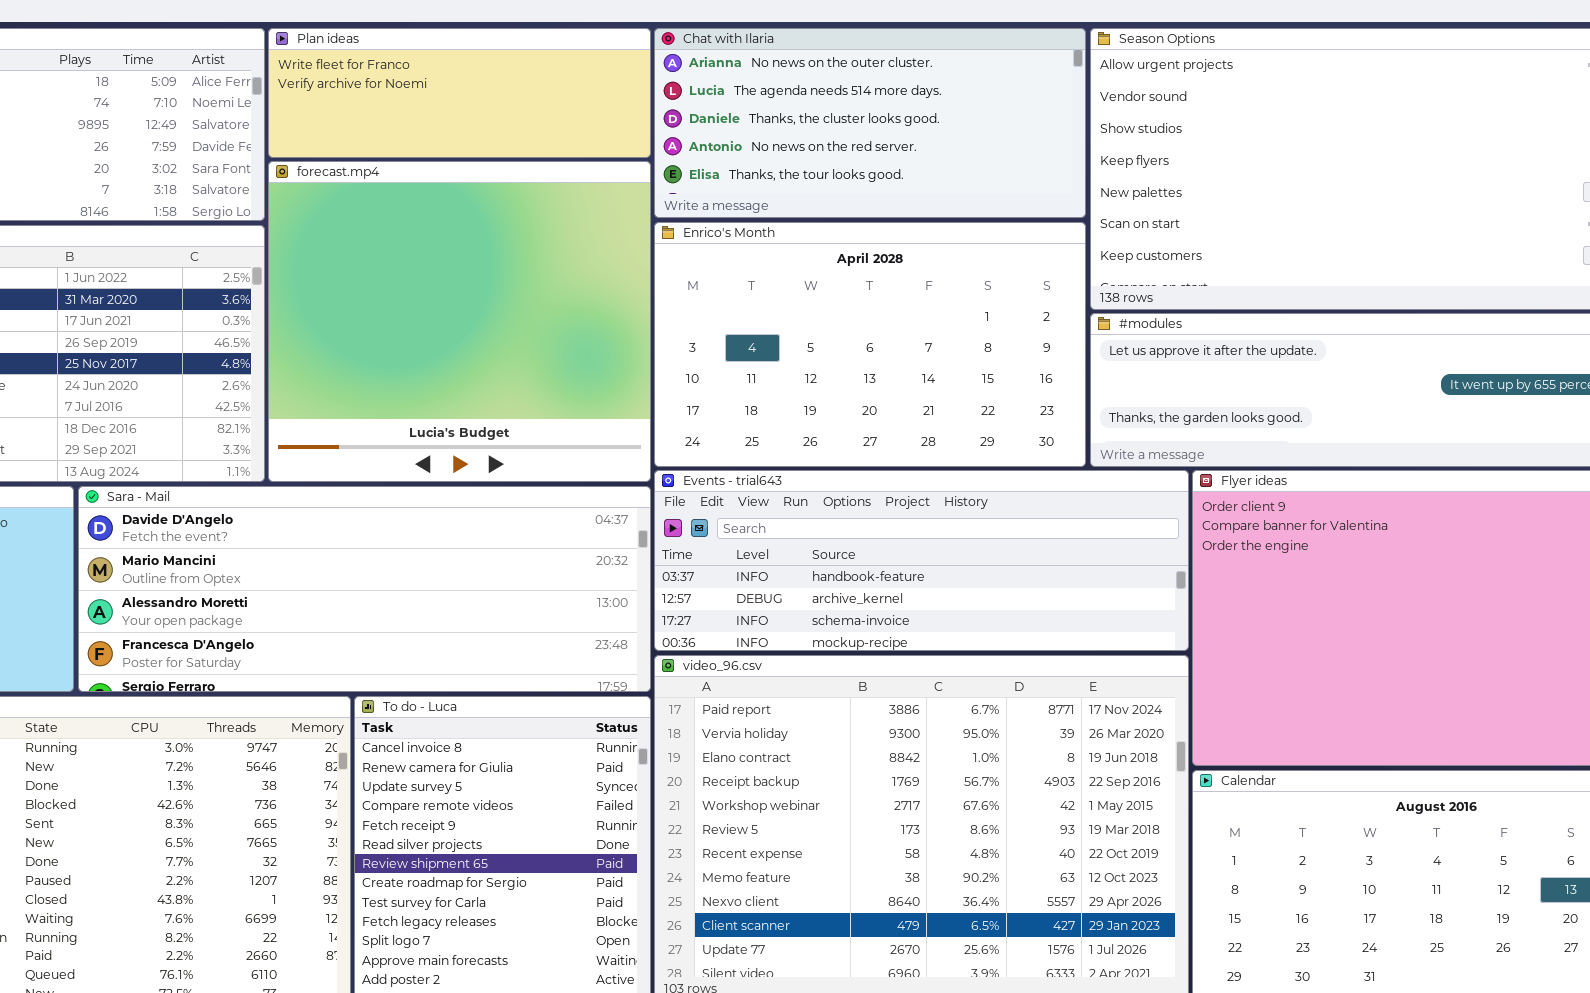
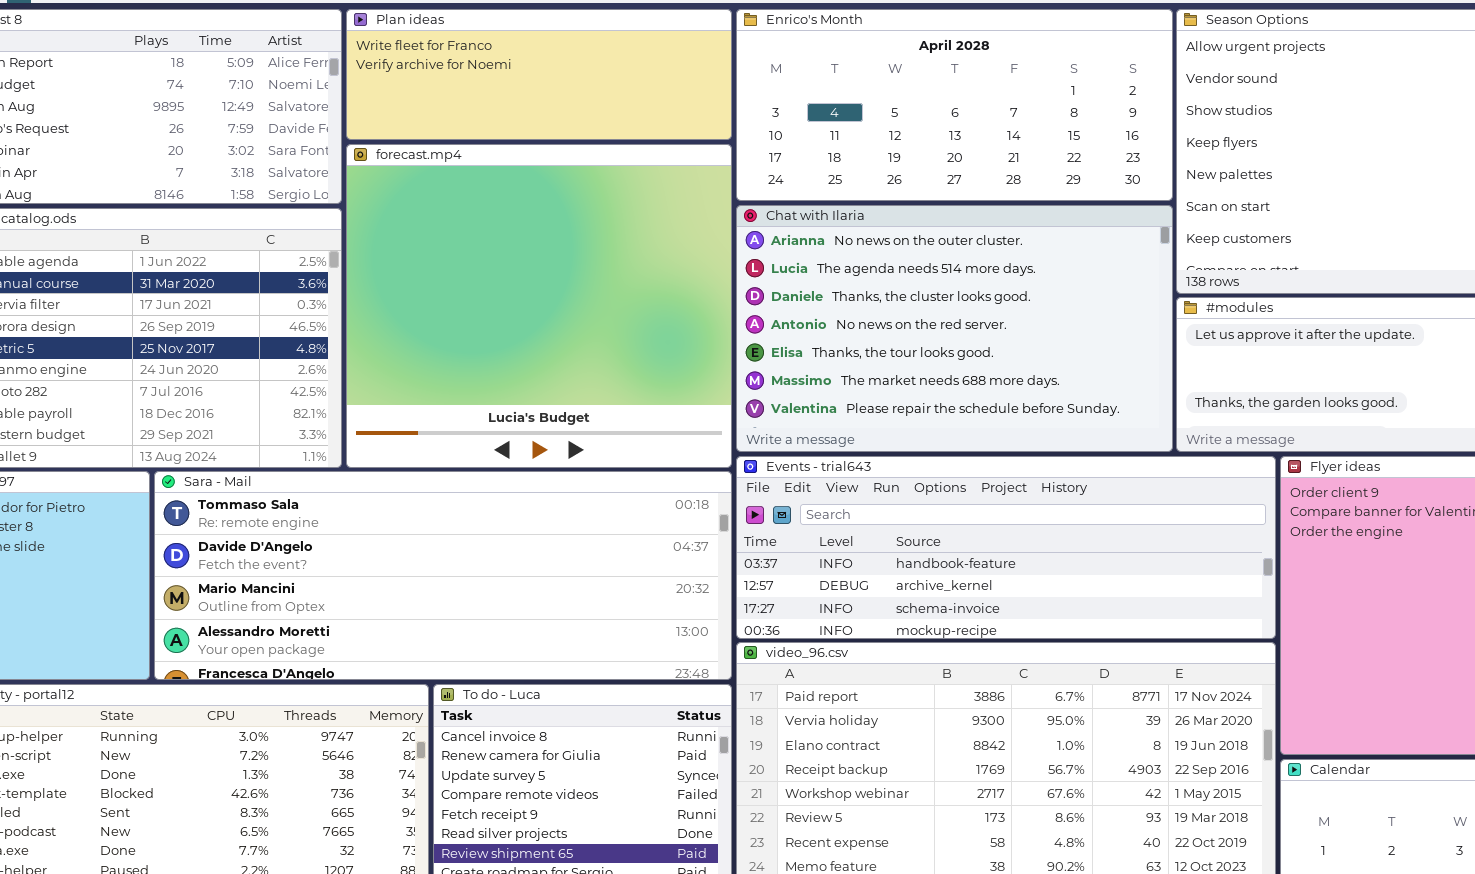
Chat with Ilaria: [654,28,1086,218] -> [736,205,1173,452], moved, resized
Enrico's Month: [654,222,1086,467] -> [736,9,1173,201], moved, resized
Sara - Mail: [78,486,651,692] -> [154,471,732,680], scrolled up 1 row

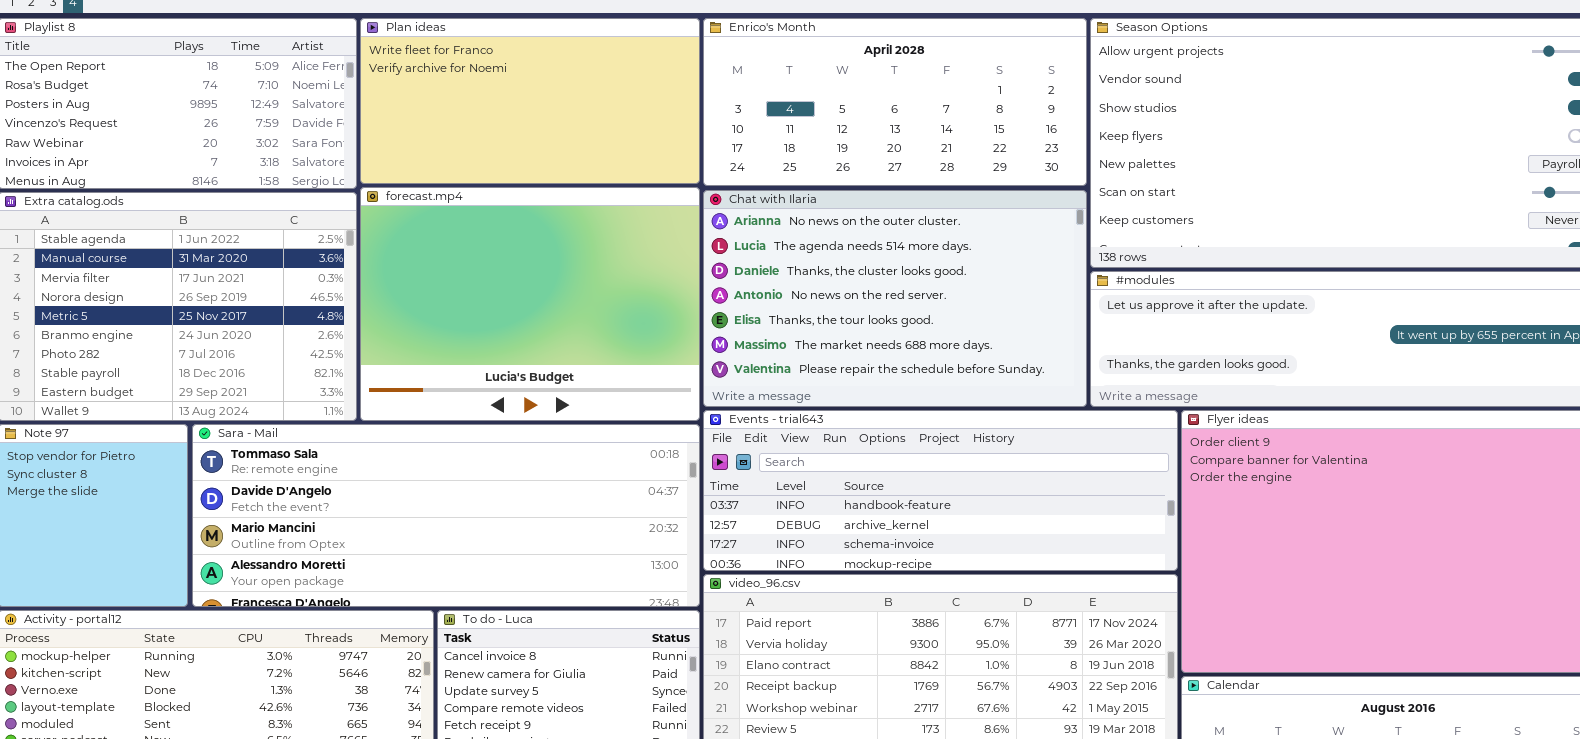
Plan ideas: [346,9,732,140] -> [360,18,700,184], resized
forecast.mp4: [346,144,732,468] -> [360,187,700,421], resized

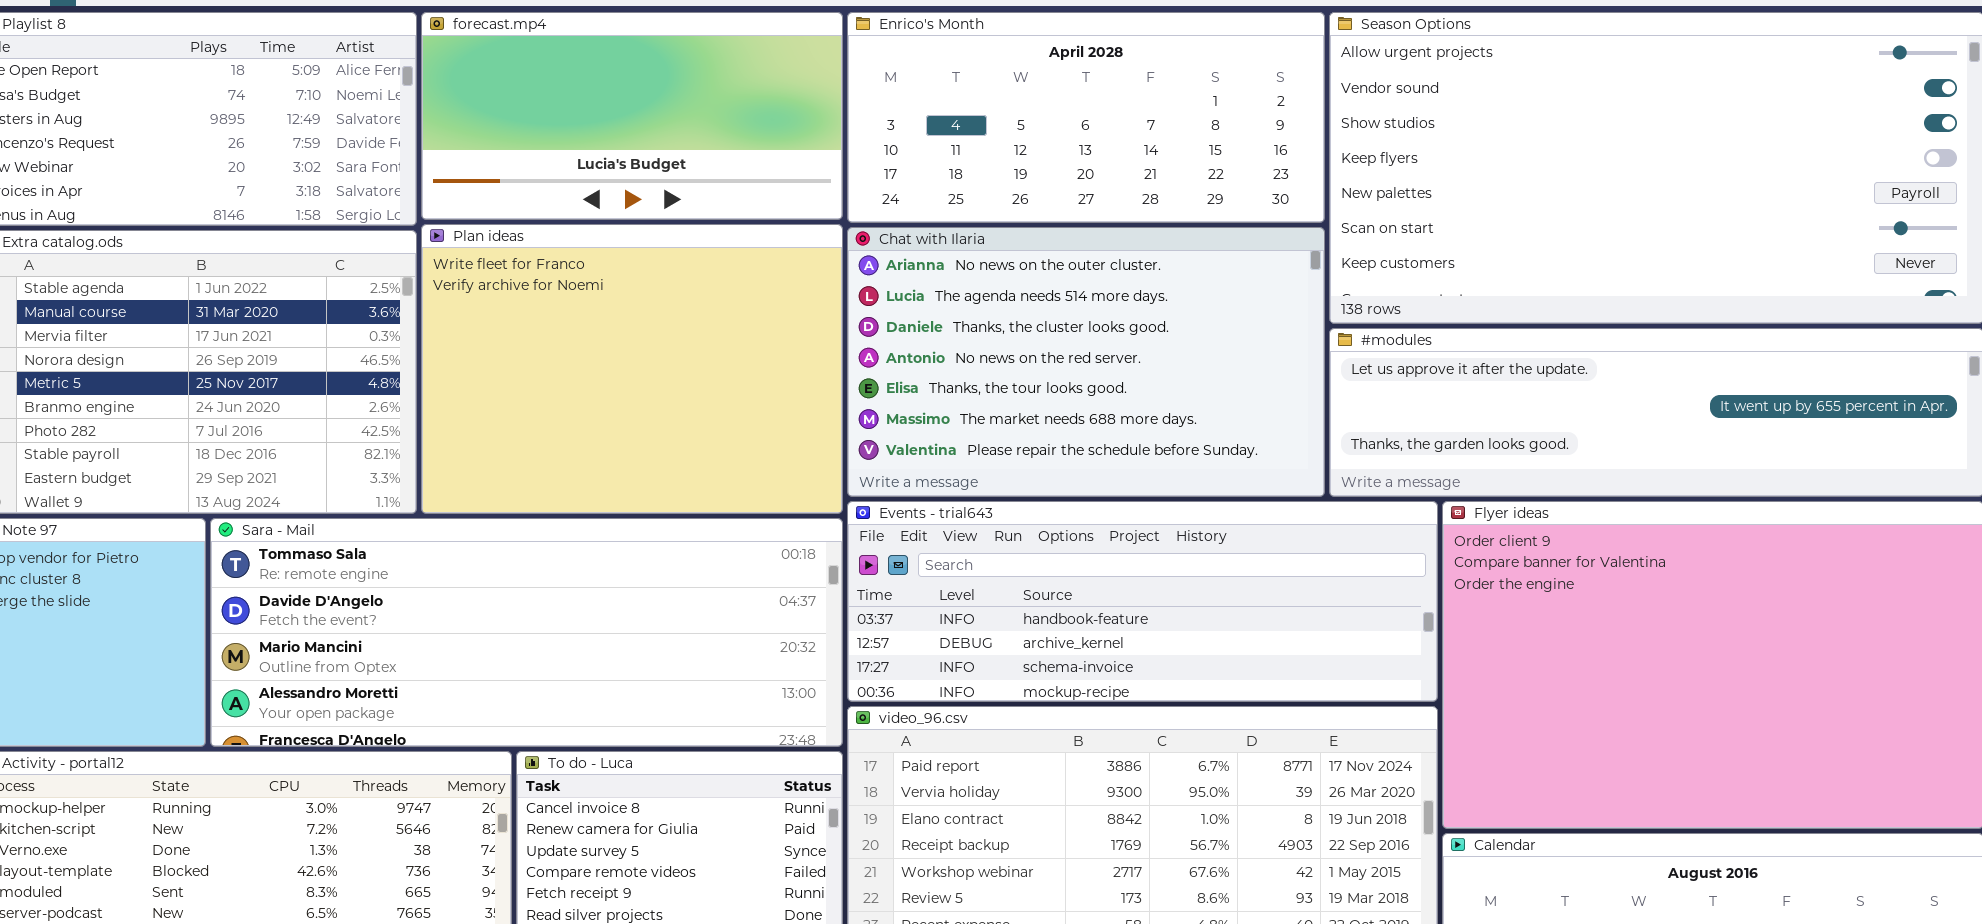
Plan ideas: [360,18,700,184] -> [421,224,843,514], moved, resized
forecast.mp4: [360,187,700,421] -> [421,12,843,220], moved, resized

